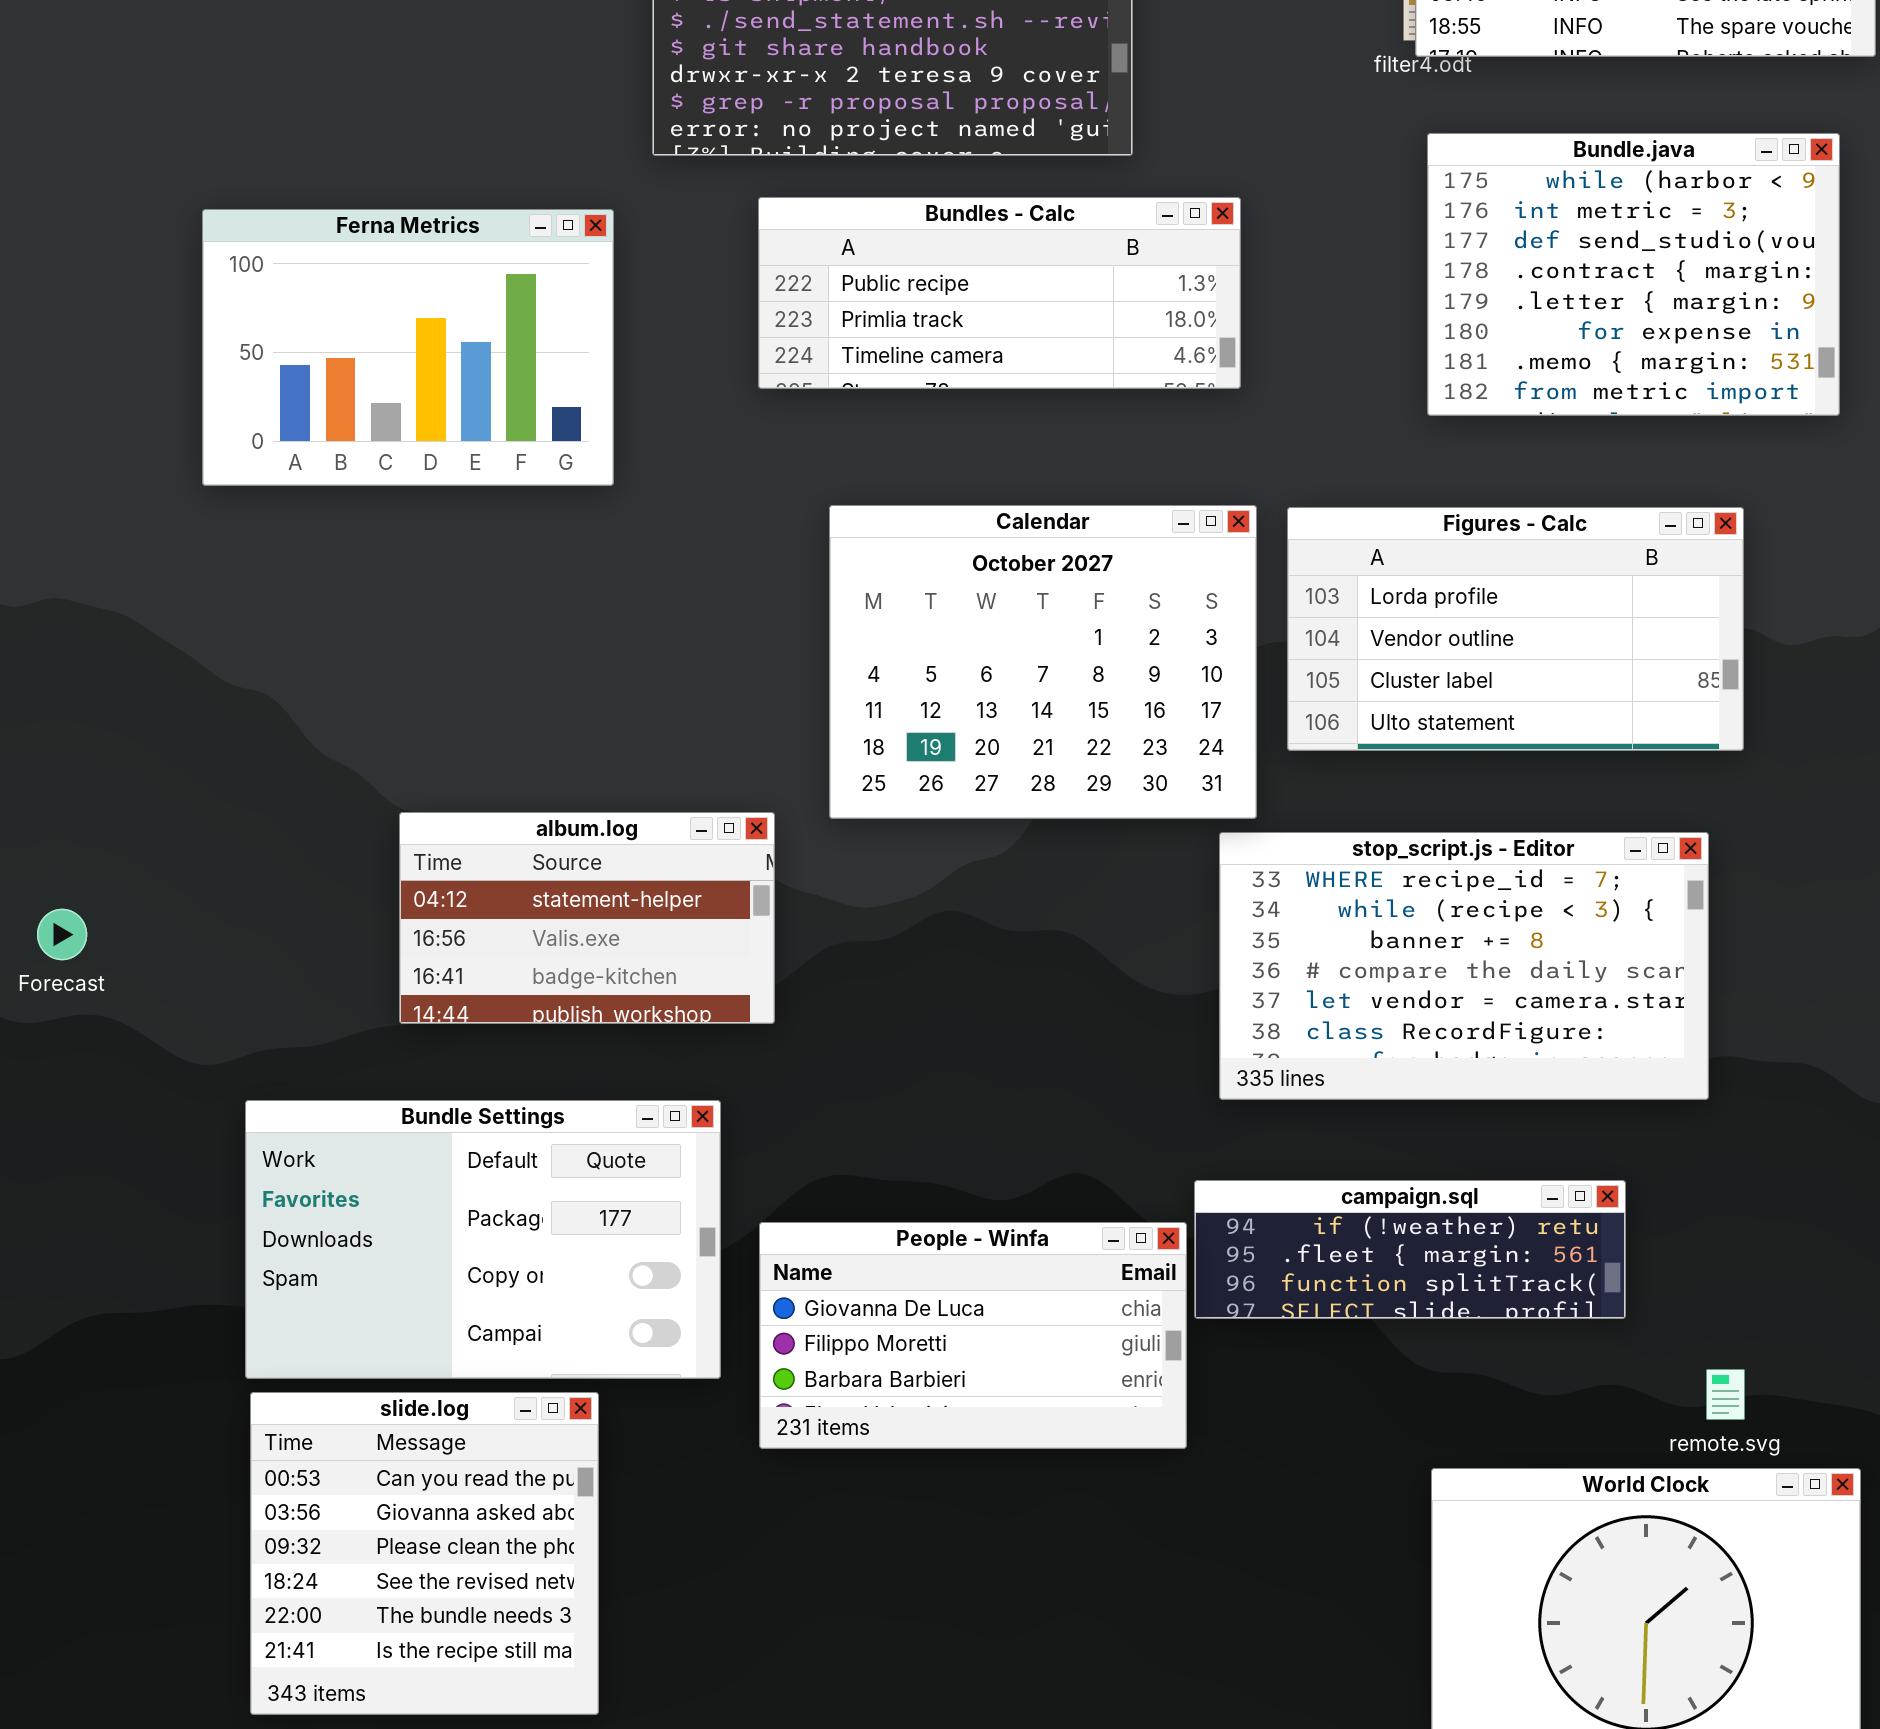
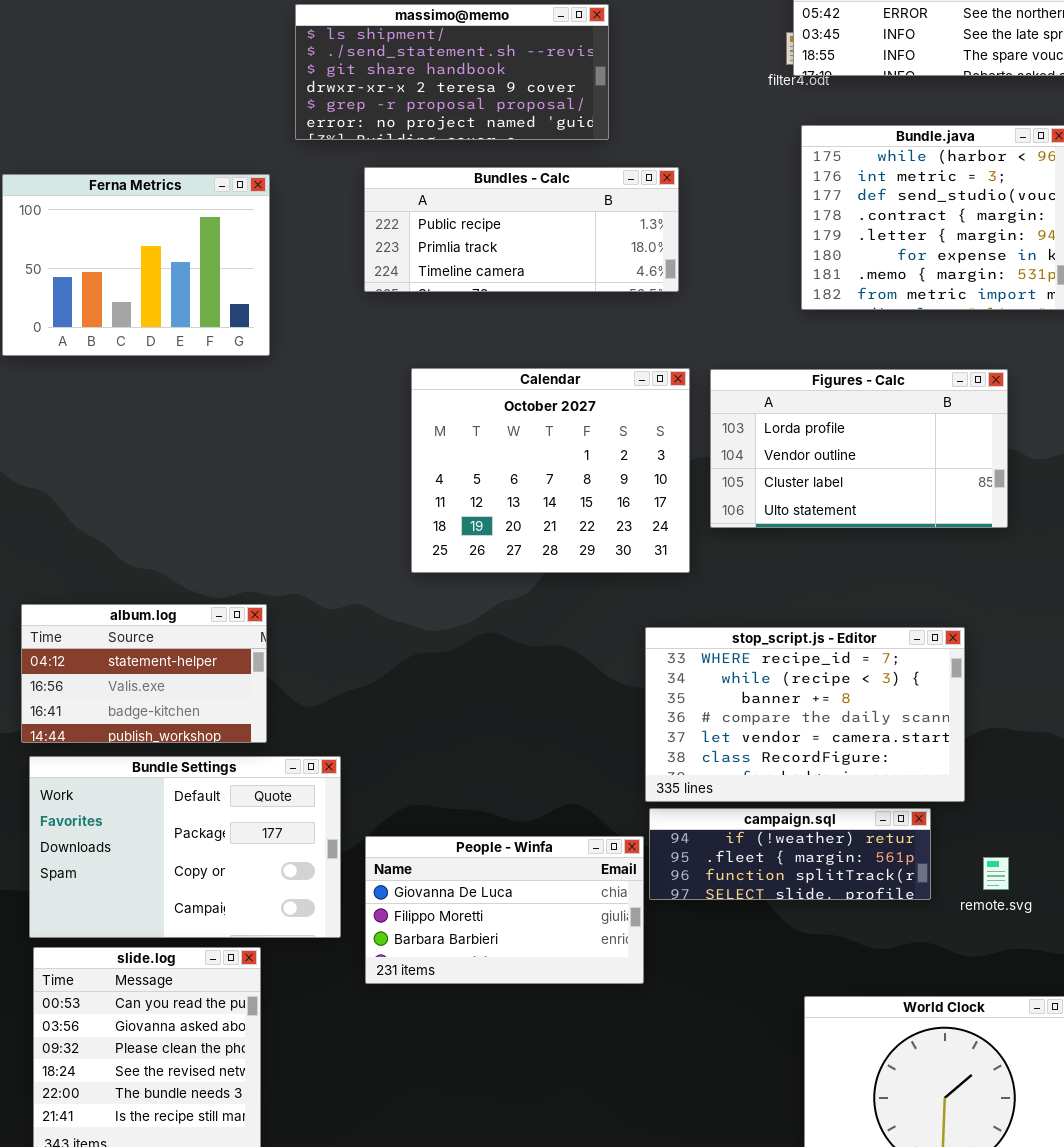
album.log: [399,812,775,1024] -> [21,604,267,743], moved
stop_script.js - Editor: [1219,832,1709,1100] -> [645,627,965,802], moved
remote.svg: [1706,1369,1745,1420] -> [983,857,1009,890], moved

